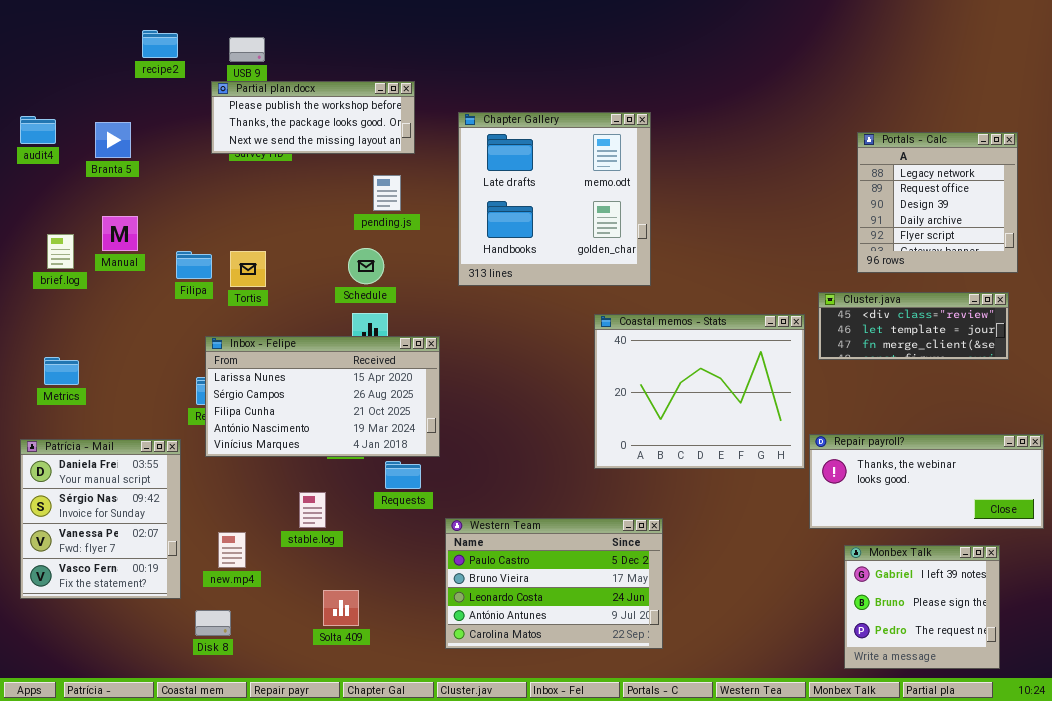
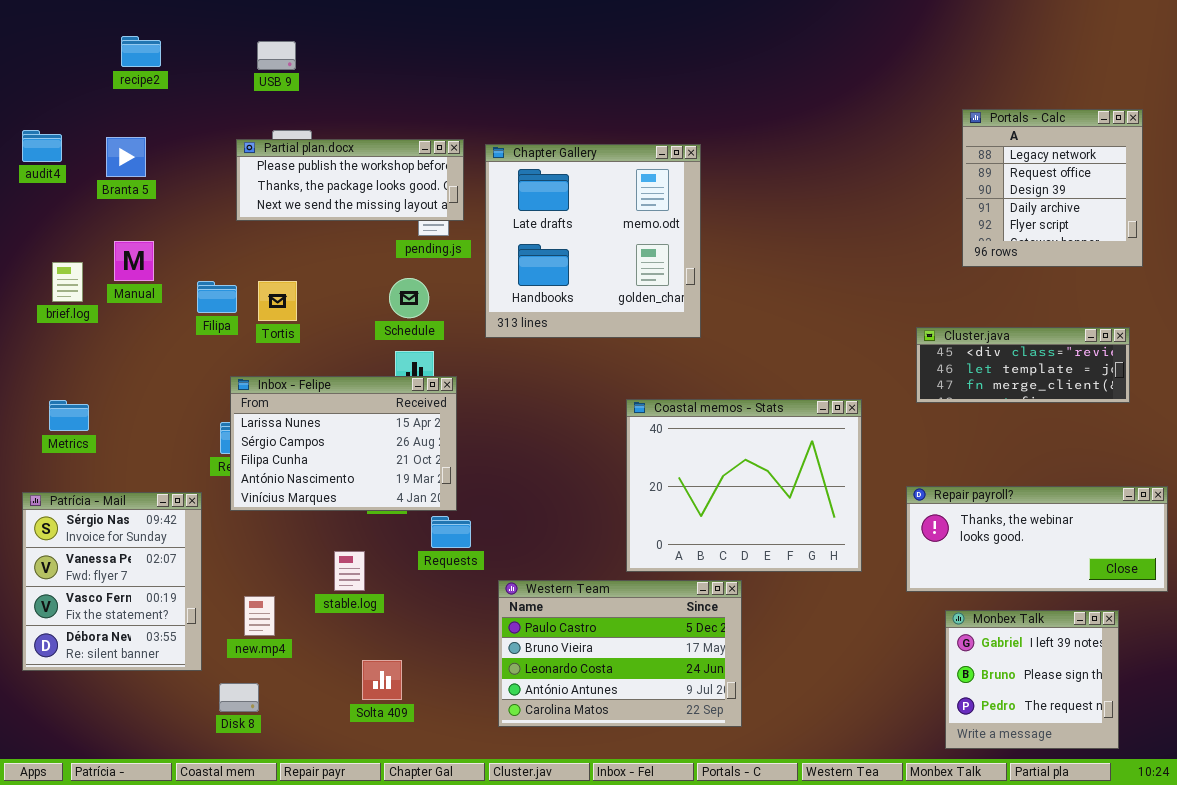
recipe2: [142,30,178,58] -> [121,36,161,67], moved
Partial plan.docx: [211,81,415,154] -> [236,139,464,221], moved
Chapter Gallery: [458,112,651,286] -> [485,144,701,338], moved
Portals - Calc: [857,132,1018,273] -> [962,109,1143,267], moved
Coastal memos - Stats: [594,314,805,469] -> [626,399,862,572], moved
Inbox - Felipe: [205,336,440,457] -> [230,376,457,511], resized
Patrícia - Mail: [20,439,181,599] -> [22,492,202,671], scrolled down 1 row

